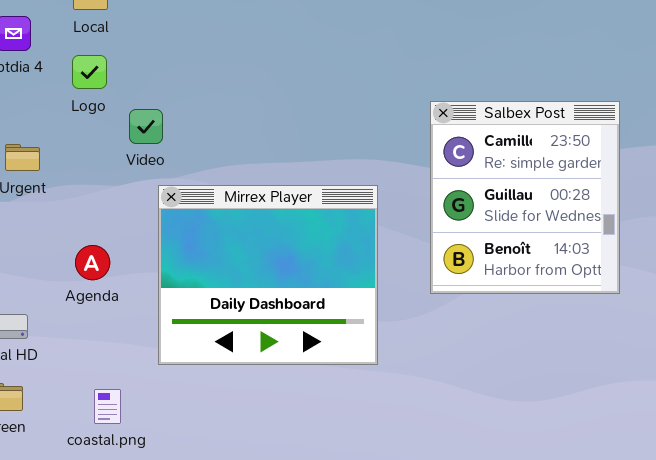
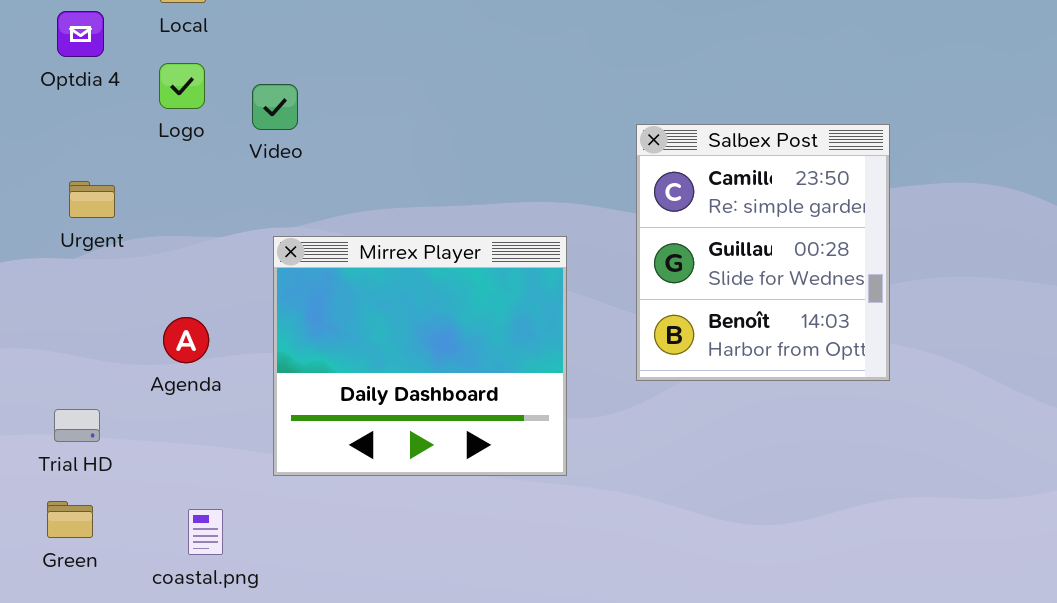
Video: [129,109,163,144] -> [252,84,298,130], moved

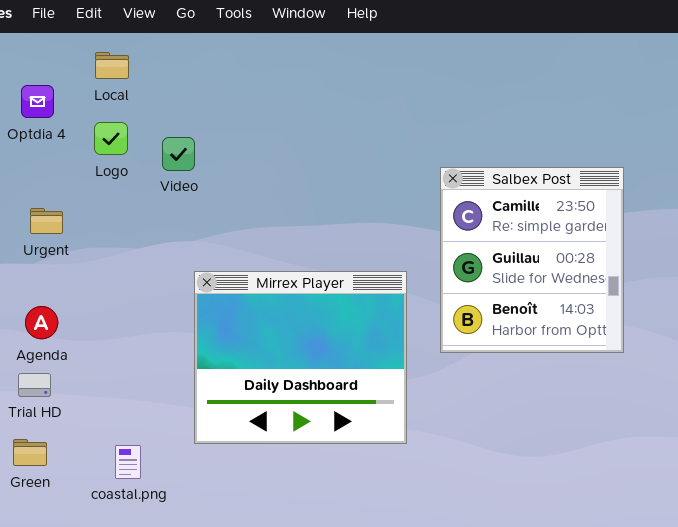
Mirrex Player: [273,236,567,476] -> [194,271,407,444], moved
Agenda: [163,317,209,363] -> [25,306,58,339], moved

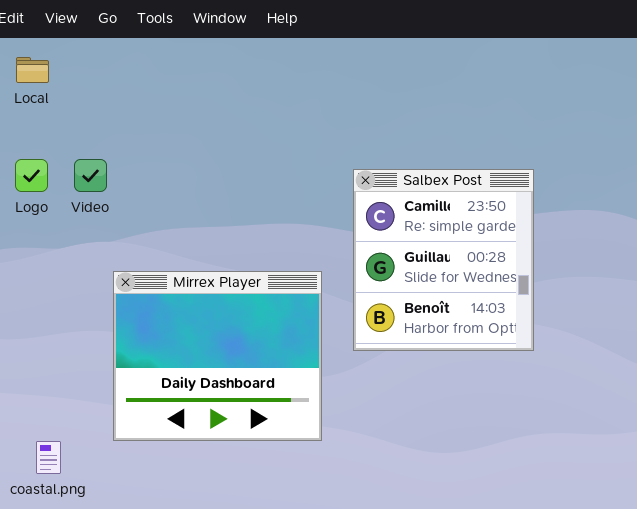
Logo: [94,122,128,155] -> [15,159,48,192], moved
Video: [162,137,195,171] -> [74,159,107,192], moved

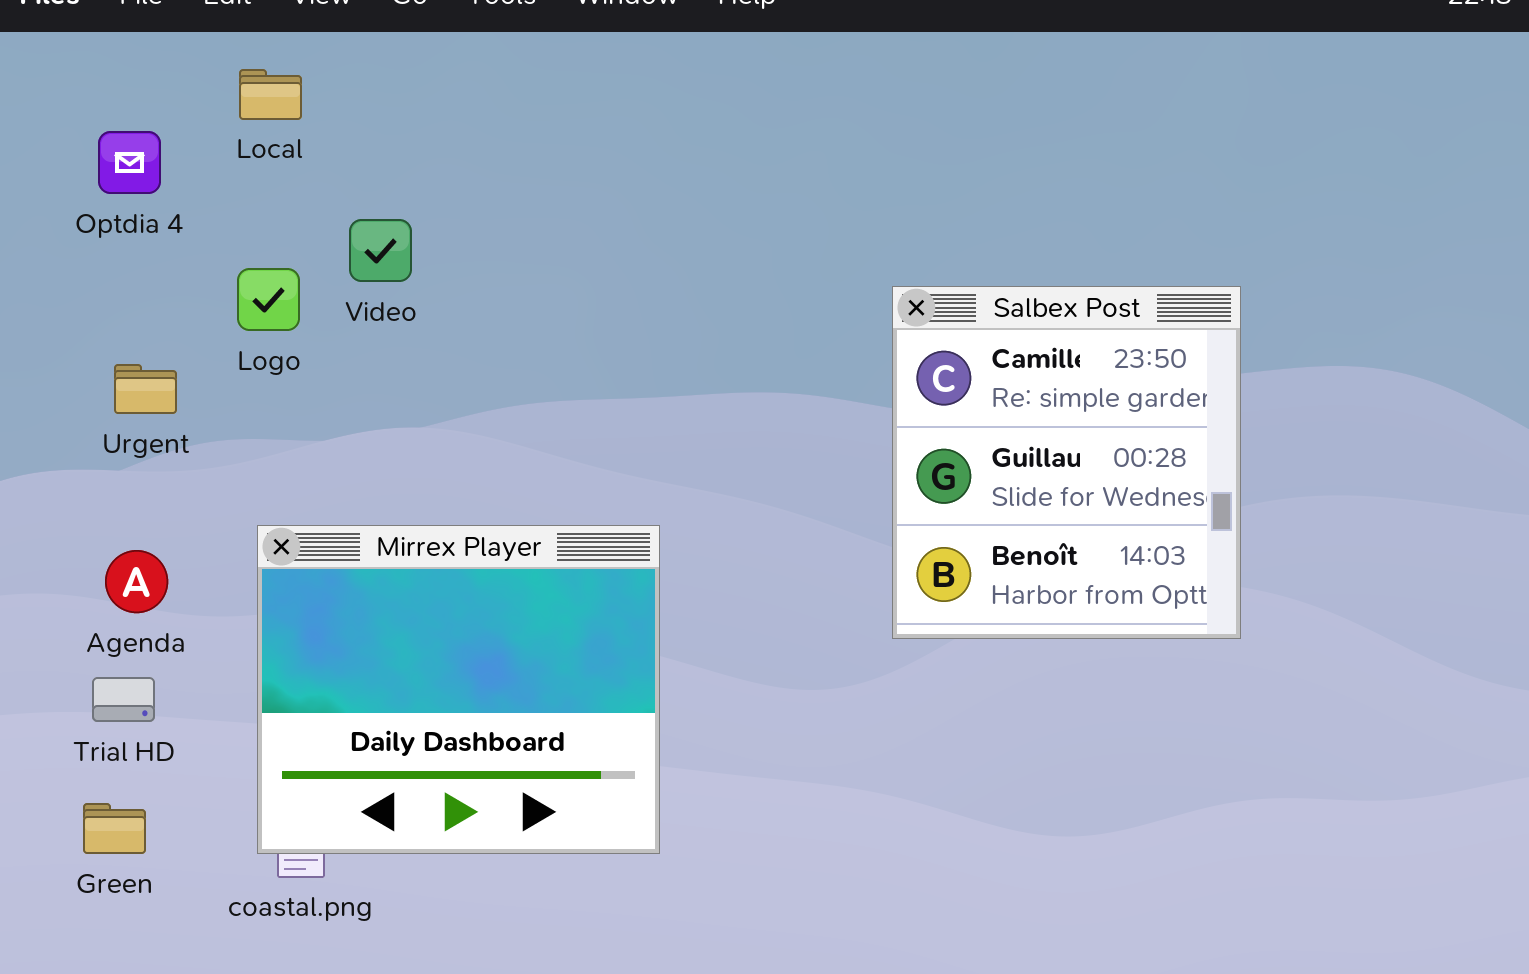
Video: [74,159,107,192] -> [349,219,412,282], moved
Mirrex Player: [113,271,322,441] -> [257,525,660,854], moved

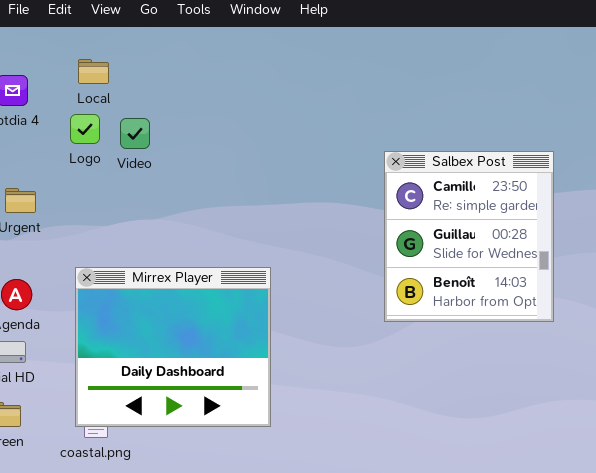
Local: [239,69,302,120] -> [78,59,109,84], moved
Logo: [237,268,300,331] -> [70,114,100,144], moved

